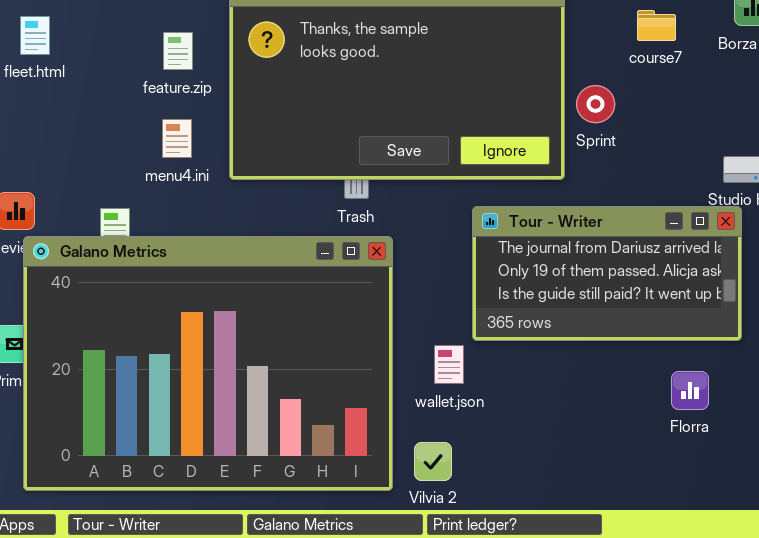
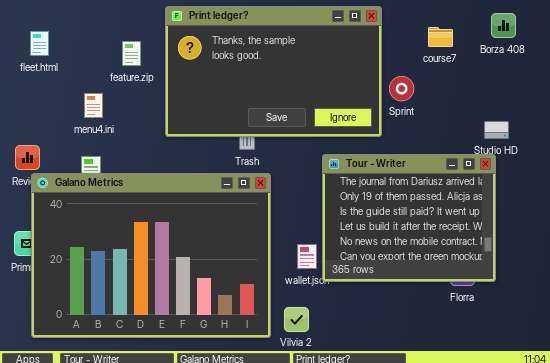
menu4.ini: [162,119,192,158] -> [84,93,103,118], moved
Tour - Writer: [472,206,742,341] -> [322,154,496,282], resized

